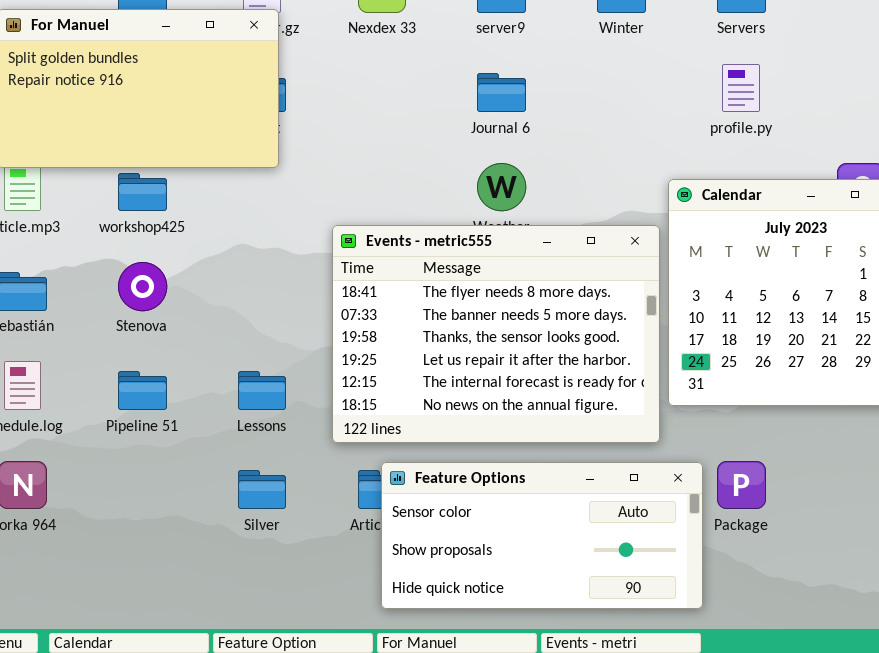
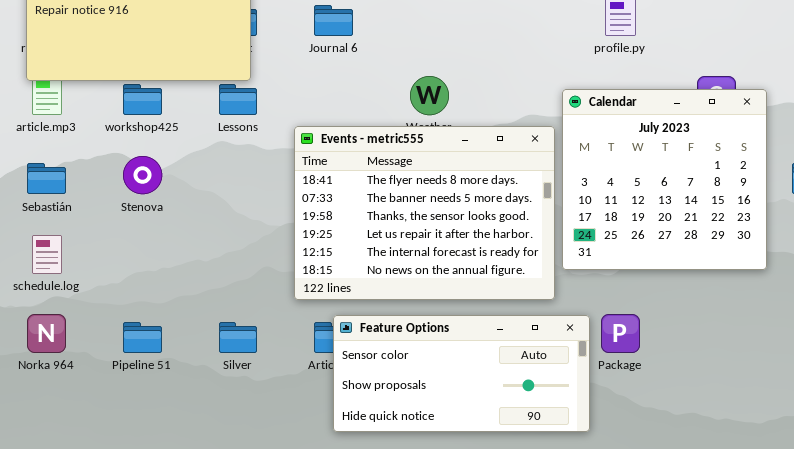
Journal 6: [477,73,526,112] -> [314,5,353,36], moved
Pipeline 51: [118,371,167,410] -> [123,322,162,353], moved
Lessons: [238,371,286,410] -> [219,84,257,115], moved

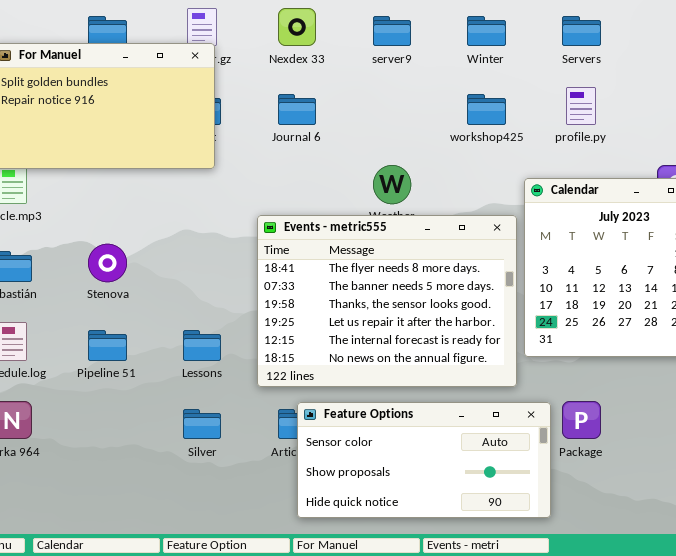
workshop425: [123,84,162,115] -> [467,94,506,125], moved
Lessons: [219,84,257,115] -> [183,330,221,361], moved
Pipeline 51: [123,322,162,353] -> [88,330,127,361], moved

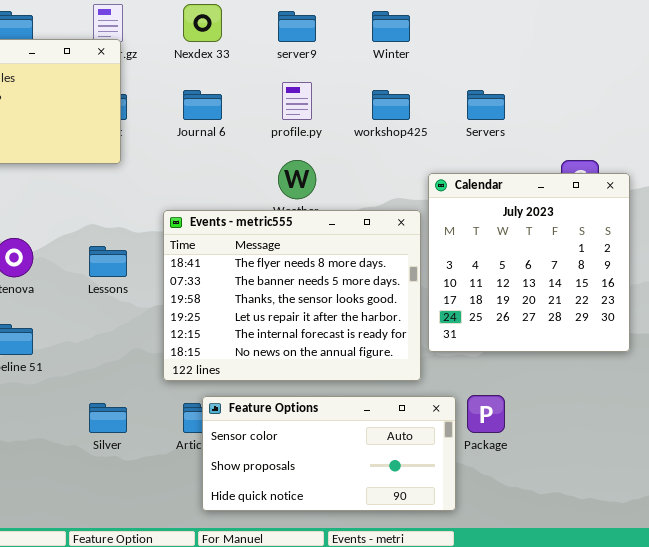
Servers: [562,16,601,46] -> [467,90,505,120], moved
profile.py: [566,87,596,125] -> [282,82,312,120], moved
Lessons: [183,330,221,361] -> [89,246,127,277], moved

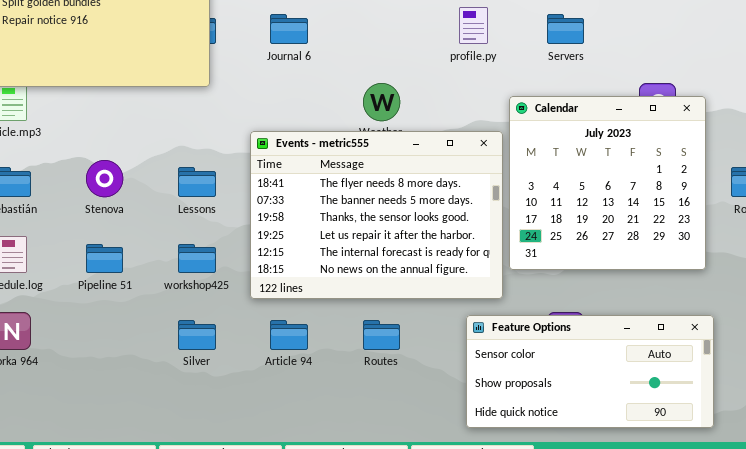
profile.py: [282,82,312,120] -> [459,7,488,44], moved
workshop425: [372,90,410,120] -> [178,244,216,273], moved
Feature Options: [202,396,456,511] -> [466,315,714,428], moved

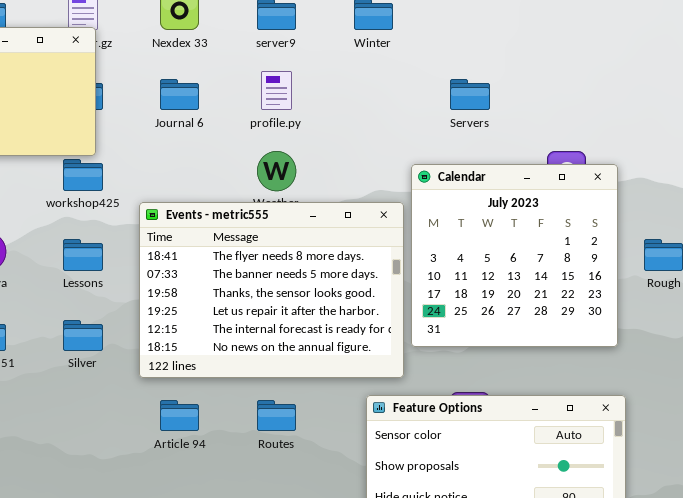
profile.py: [459,7,488,44] -> [261,71,292,110], moved
workshop425: [178,244,216,273] -> [63,159,103,191], moved
Silver: [178,320,216,350] -> [63,320,103,351], moved

